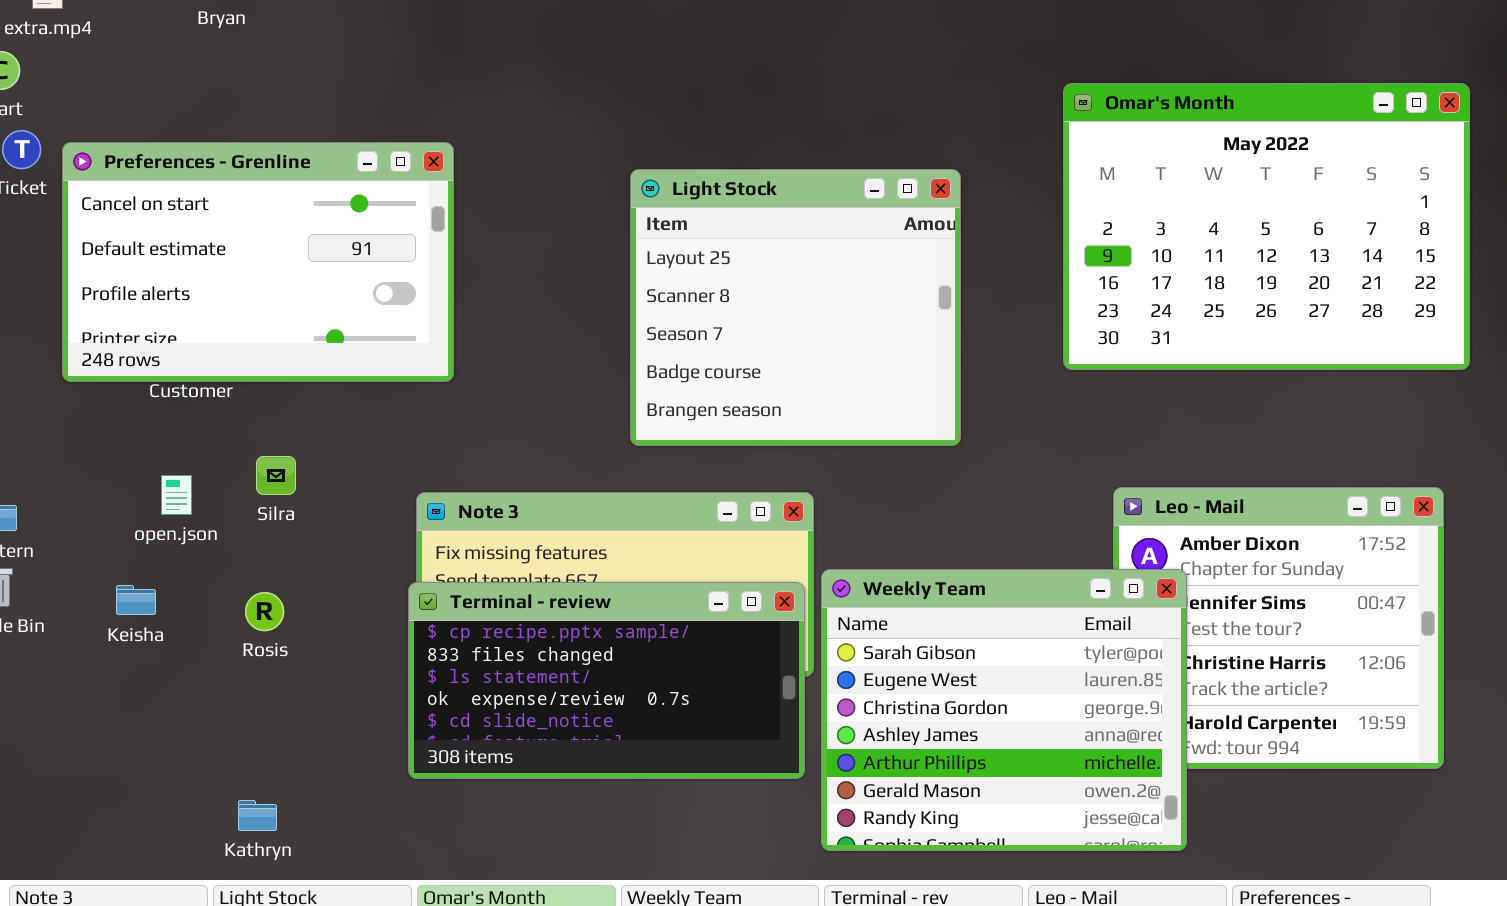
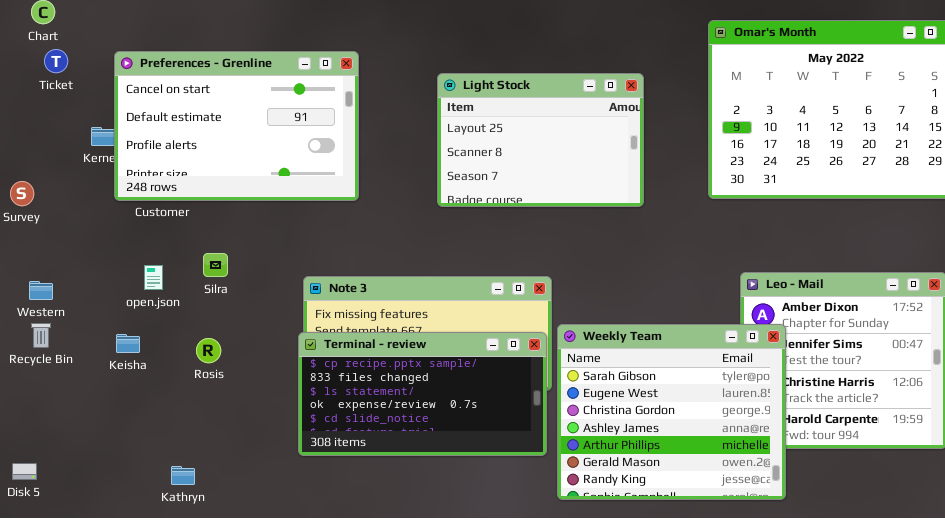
Preferences - Grenline: [62,142,454,382] -> [114,51,359,201], moved
Light Stock: [630,169,961,446] -> [437,73,644,207], resized
Kathryn: [238,800,277,831] -> [171,466,195,485], moved

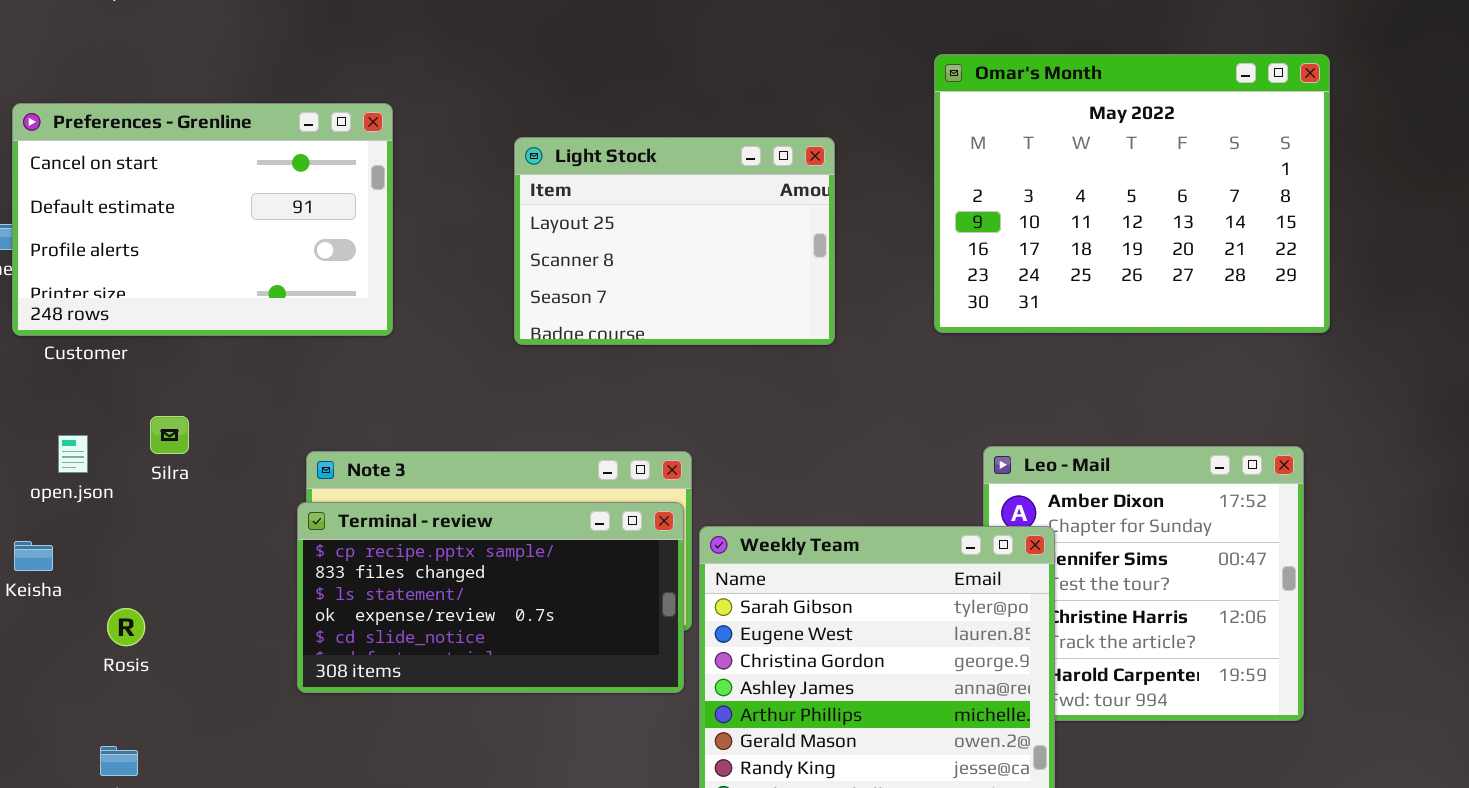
Terminal - review: [298,332,547,456] -> [297,502,684,693], moved
Rosis: [196,338,221,363] -> [107,608,145,646], moved

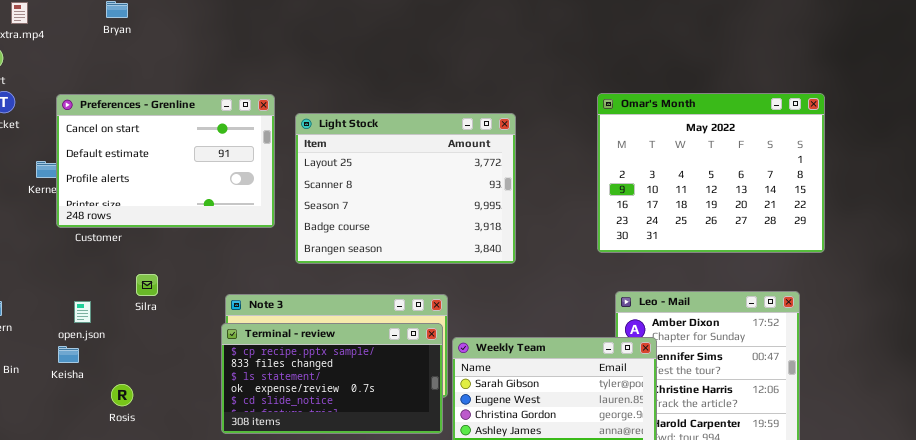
Omar's Month: [934,54,1330,333] -> [597,93,825,253], moved
Light Stock: [514,137,835,345] -> [295,113,516,264], moved, resized
open.json: [58,435,88,473] -> [74,301,91,323], moved

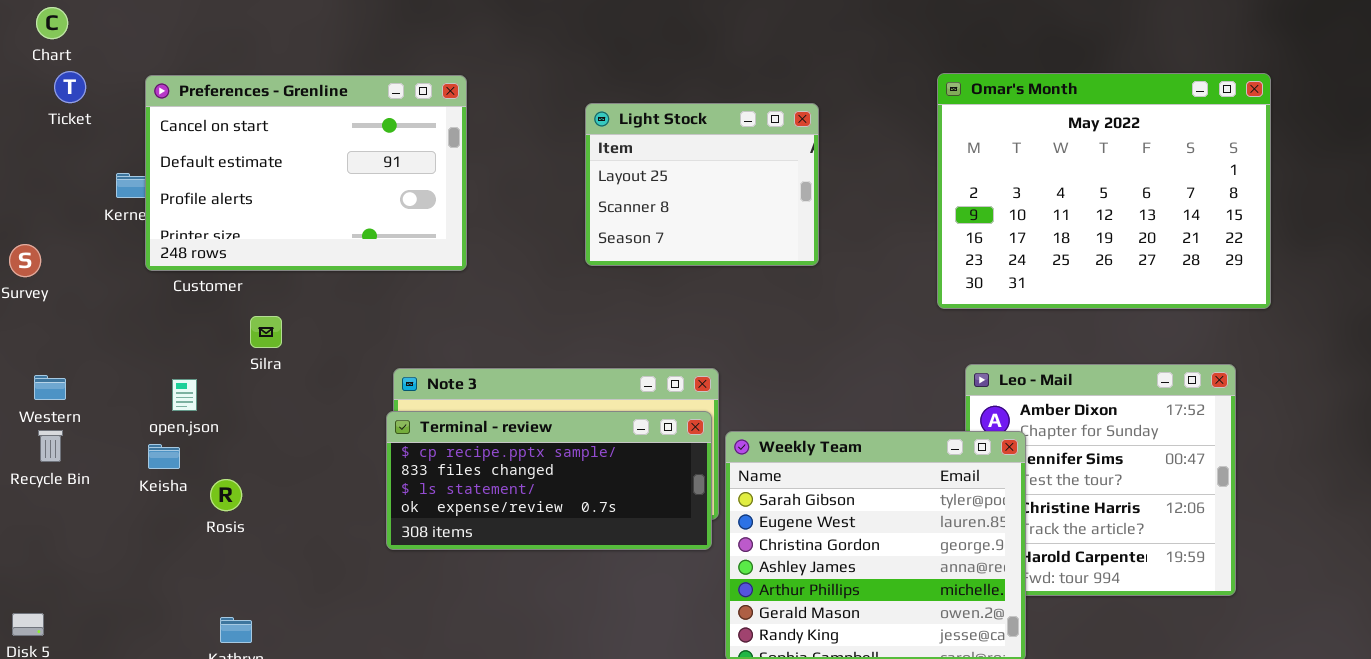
Light Stock: [295,113,516,264] -> [585,103,819,266], resized
Silra: [136,274,158,296] -> [250,316,282,348], moved
Terminal - review: [221,323,443,434] -> [386,411,712,550], resized
Rosis: [111,384,133,406] -> [210,479,242,511], moved

